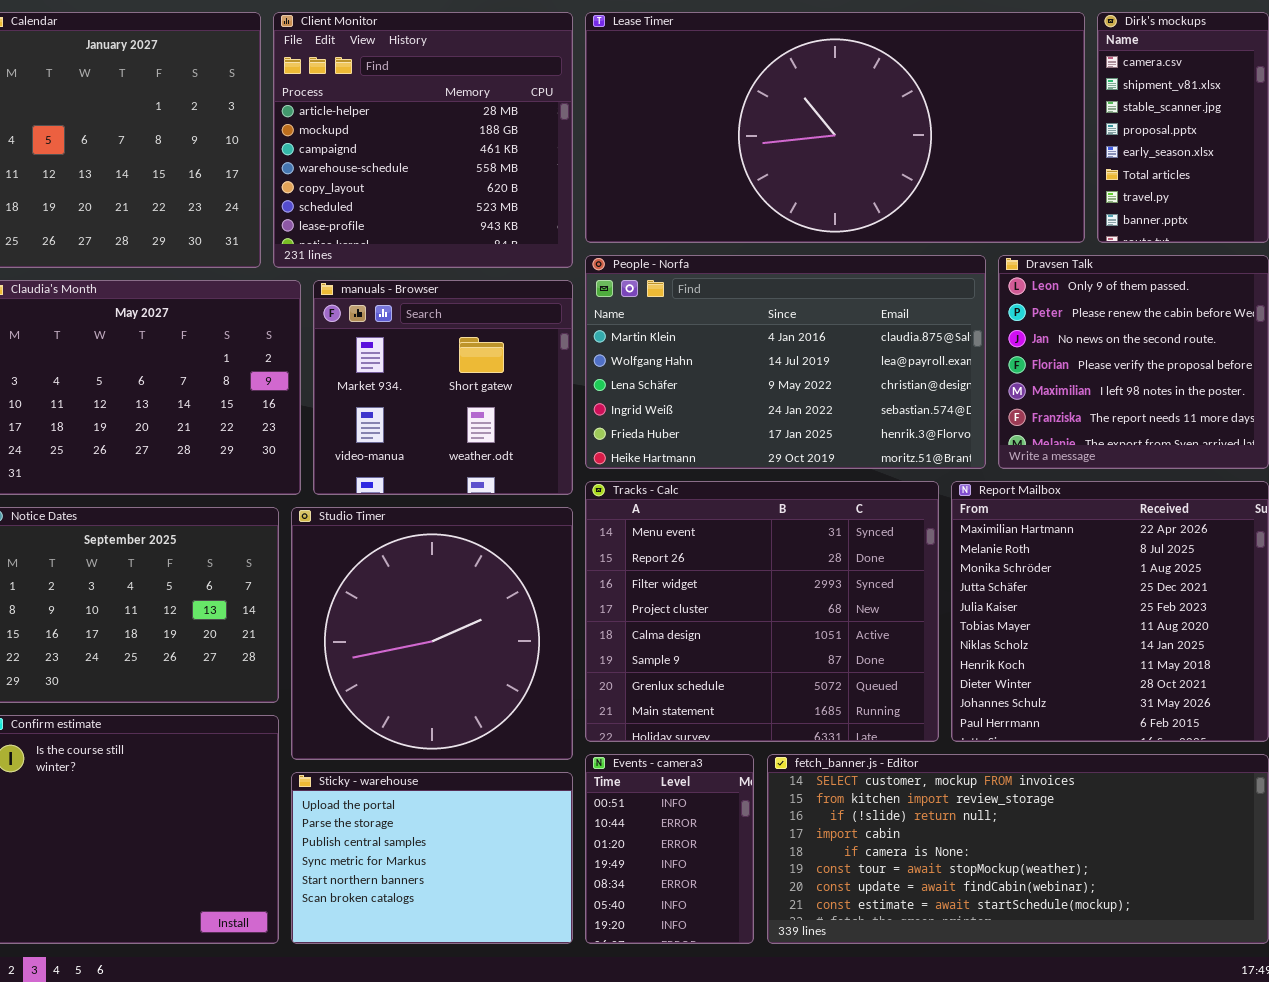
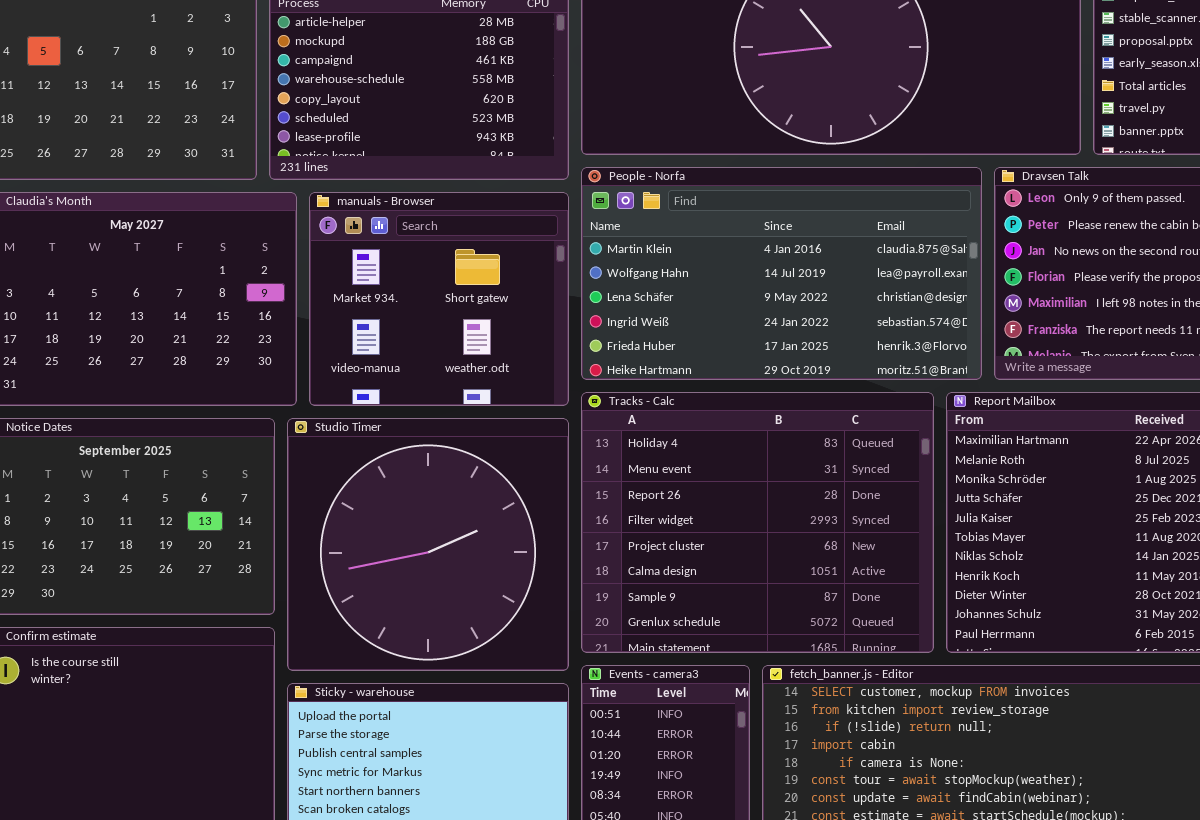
Tracks - Calc: [585,481,939,742] -> [581,392,934,653], scrolled up 1 row

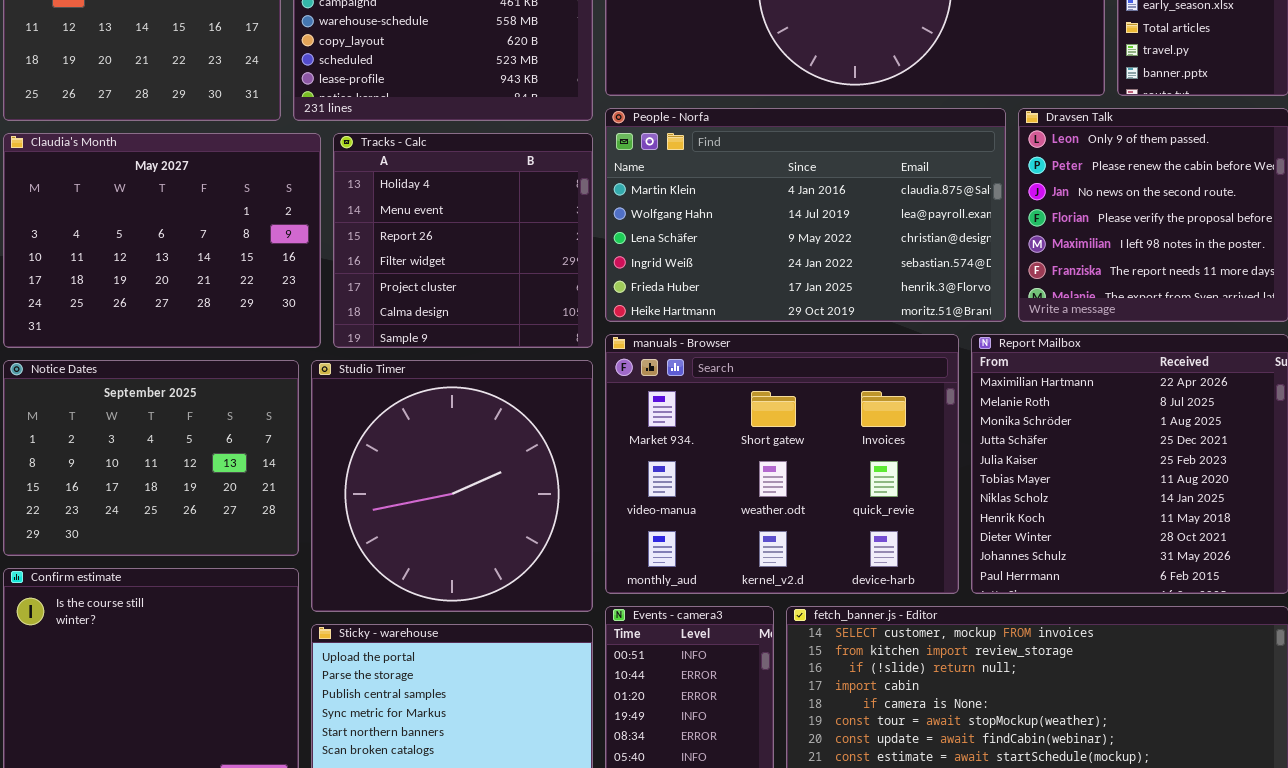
manuals - Browser: [309,192,569,406] -> [605,334,959,594], moved, resized
Tracks - Calc: [581,392,934,653] -> [333,133,593,348], moved, resized

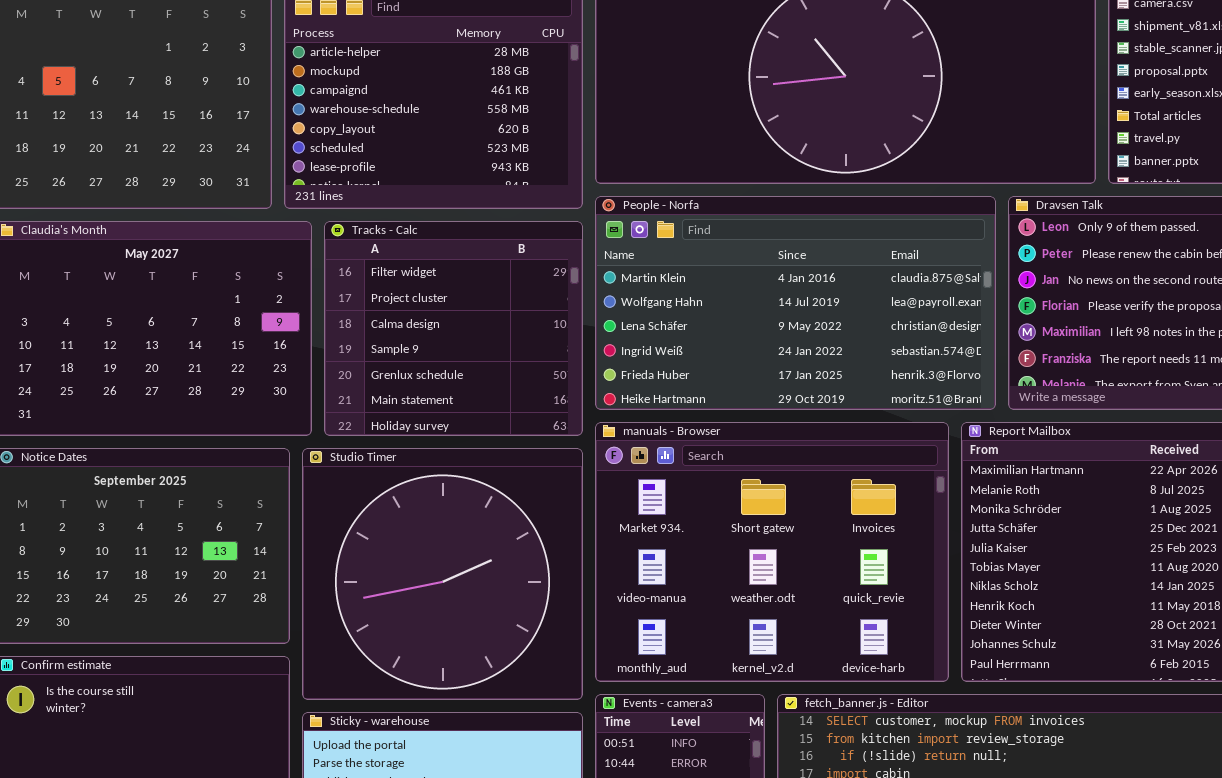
Tracks - Calc: [333,133,593,348] -> [324,221,583,436], scrolled down 3 rows

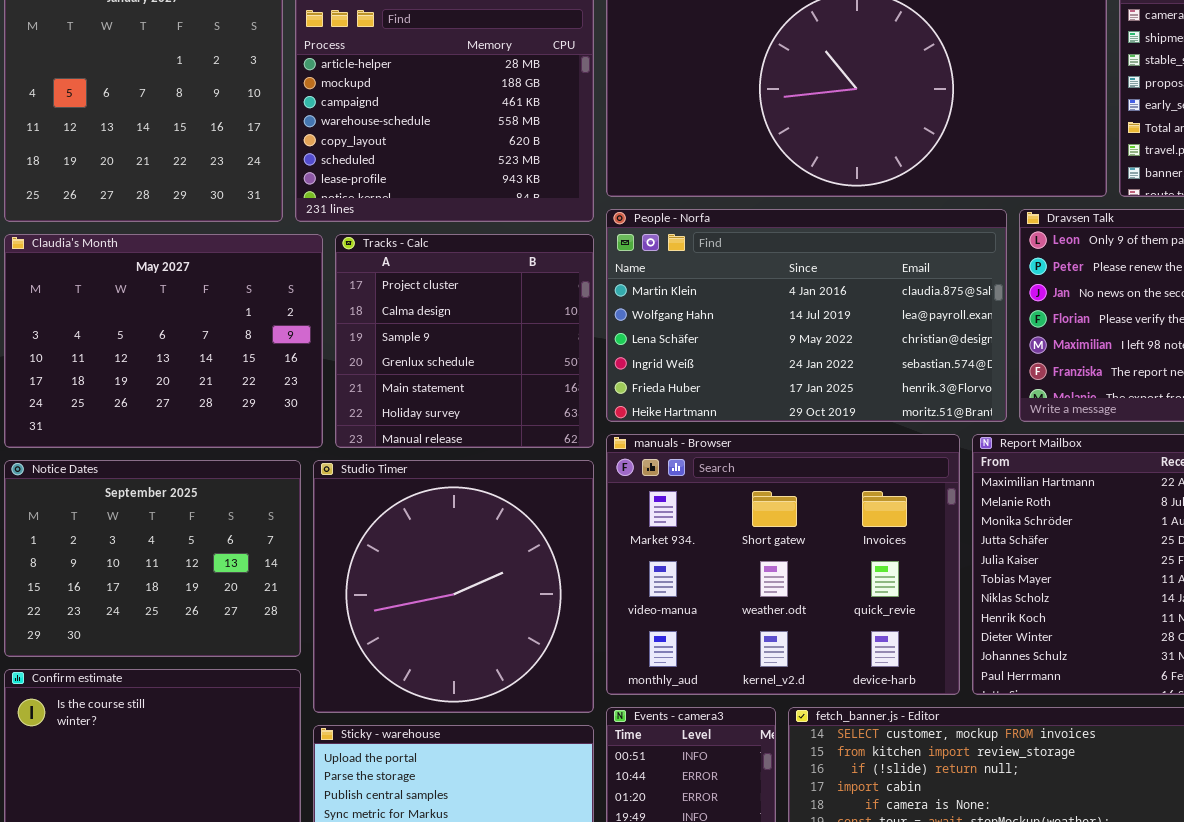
Tracks - Calc: [324,221,583,436] -> [335,234,594,448], scrolled down 1 row

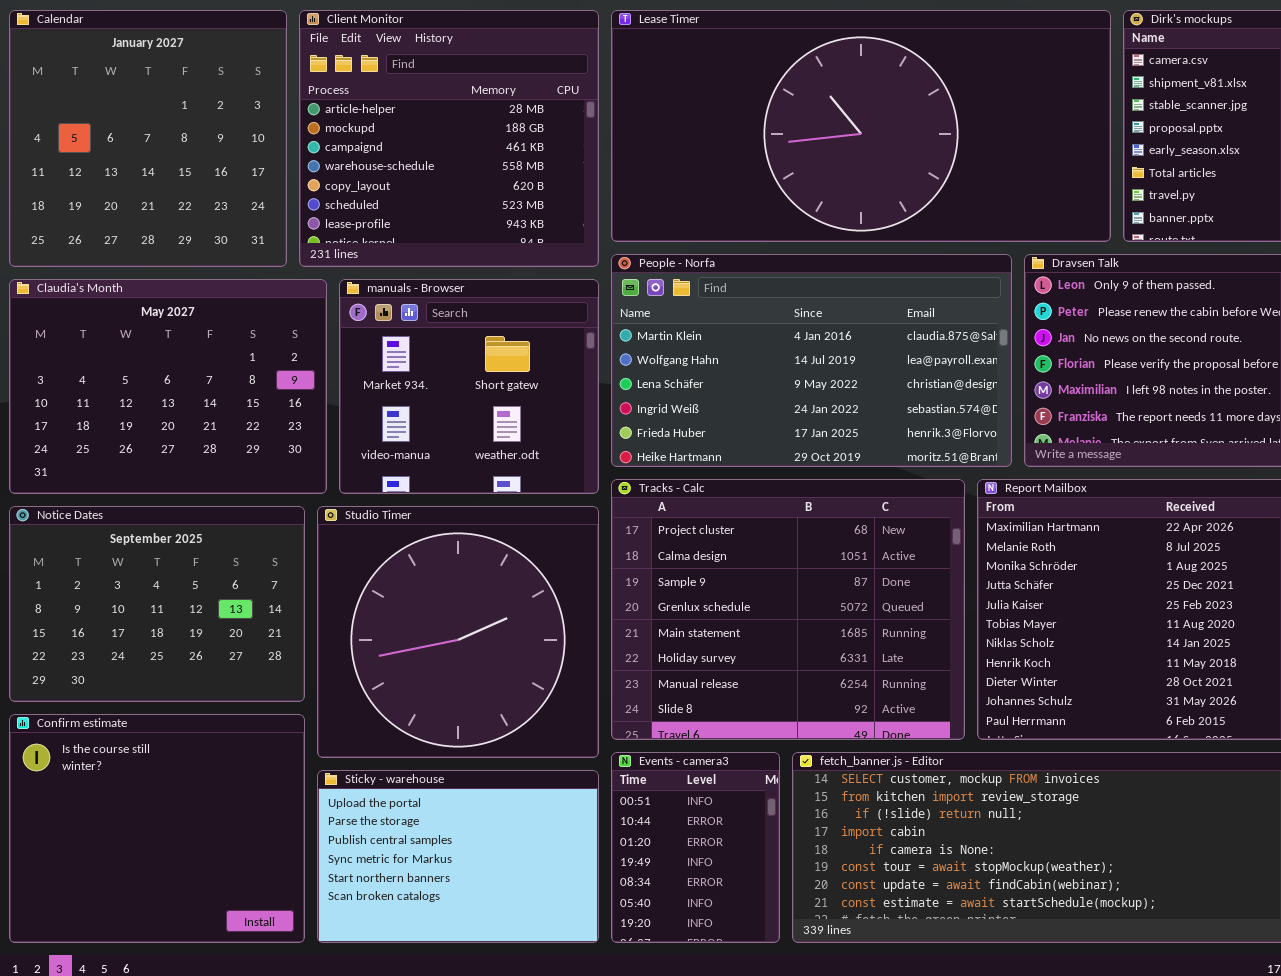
Tracks - Calc: [335,234,594,448] -> [611,479,965,740], moved, resized
manuals - Browser: [606,434,960,695] -> [339,279,599,494], moved, resized

